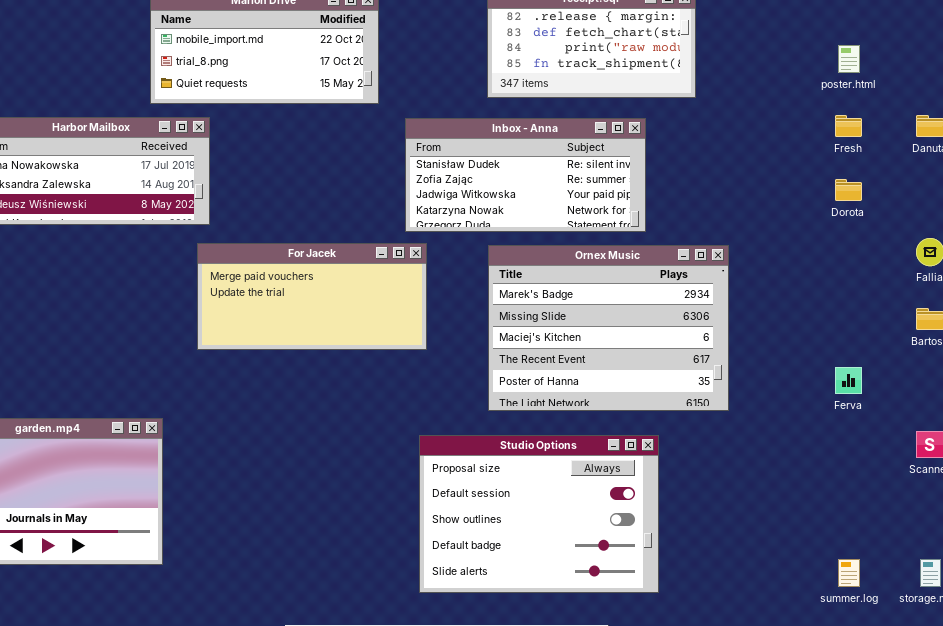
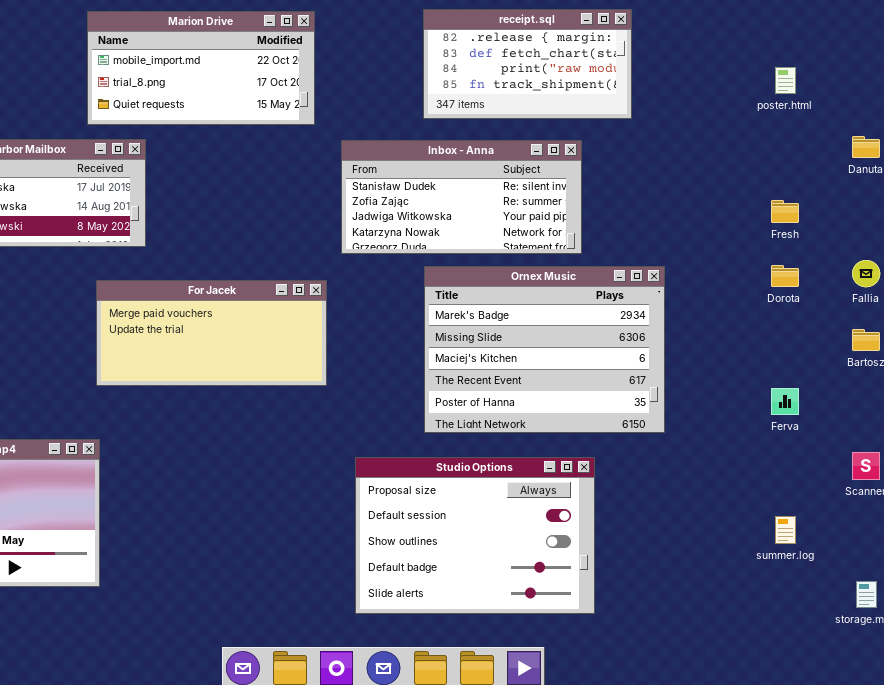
Fresh: [835,115,862,137] -> [771,200,799,223], moved
Dorota: [835,179,862,201] -> [771,265,799,287], moved
For Jacek: [197,243,427,350] -> [96,280,327,386], moved
summer.log: [838,559,860,587] -> [775,516,796,544], moved

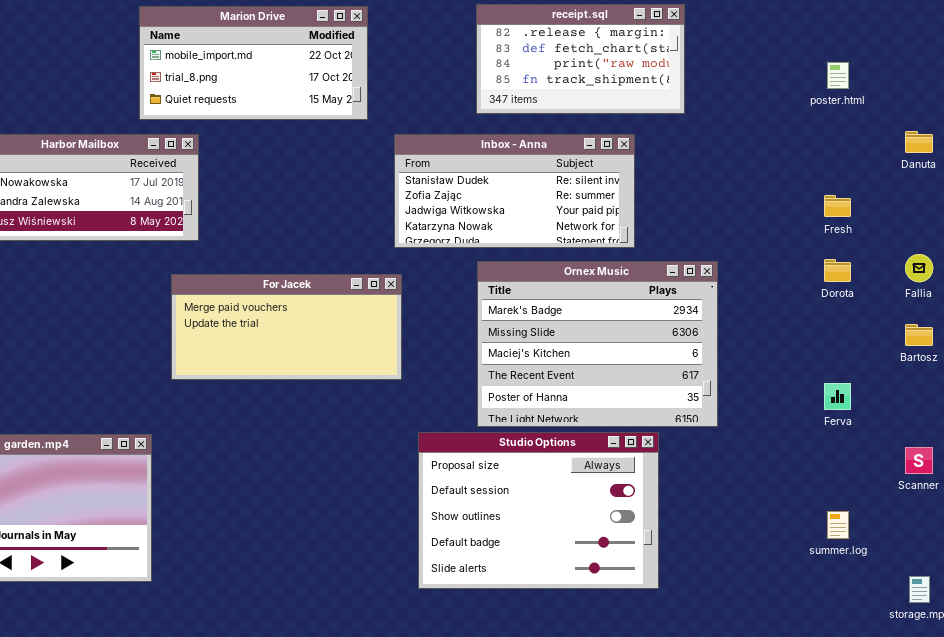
For Jacek: [96,280,327,386] -> [171,274,402,380], moved
Studio Options: [355,457,595,614] -> [418,432,659,589], moved

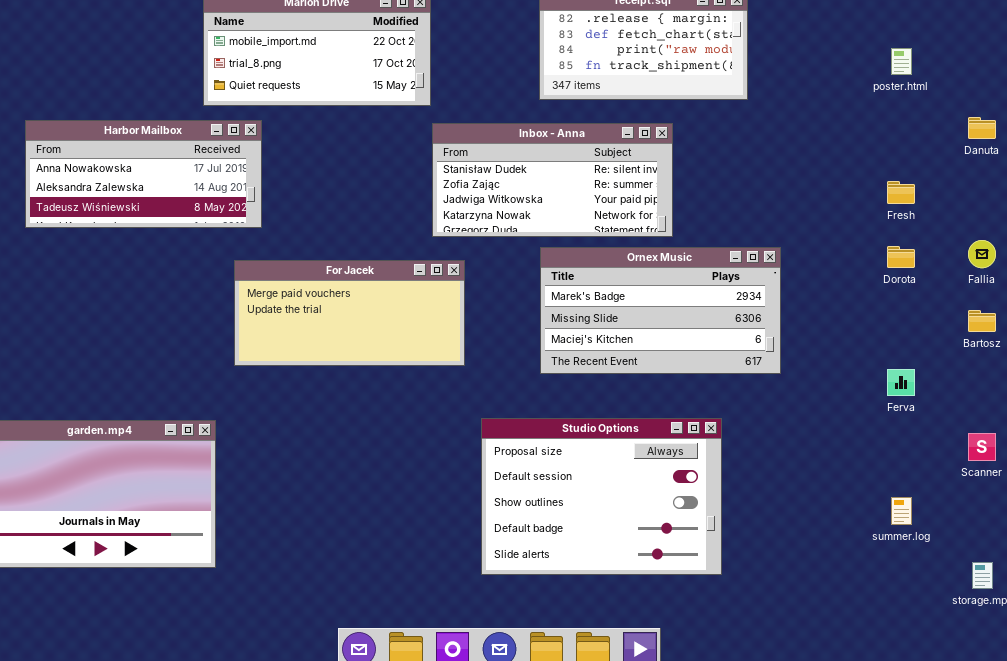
Inbox - Anna: [394,134,635,248] -> [432,123,673,237], moved
Ornex Music: [477,261,718,427] -> [540,247,781,374], resized

